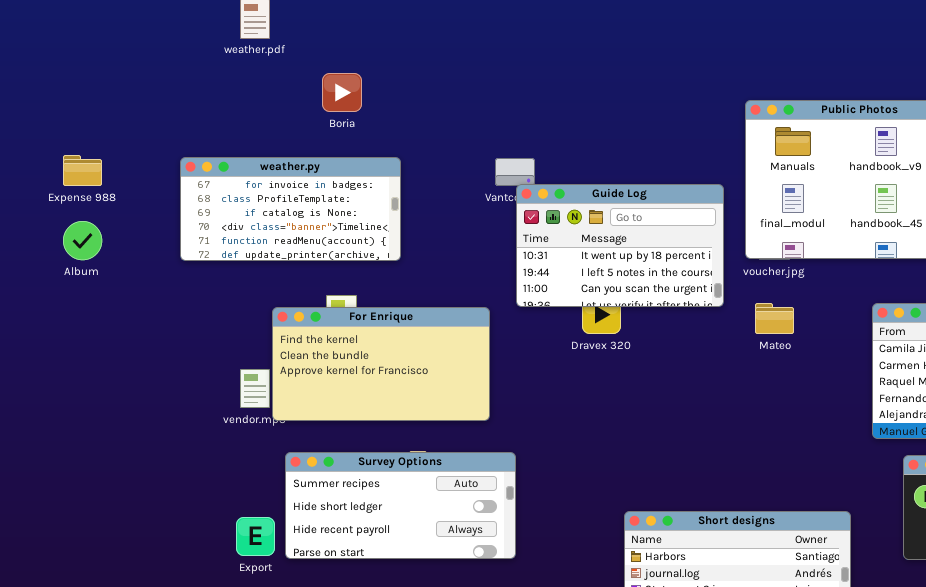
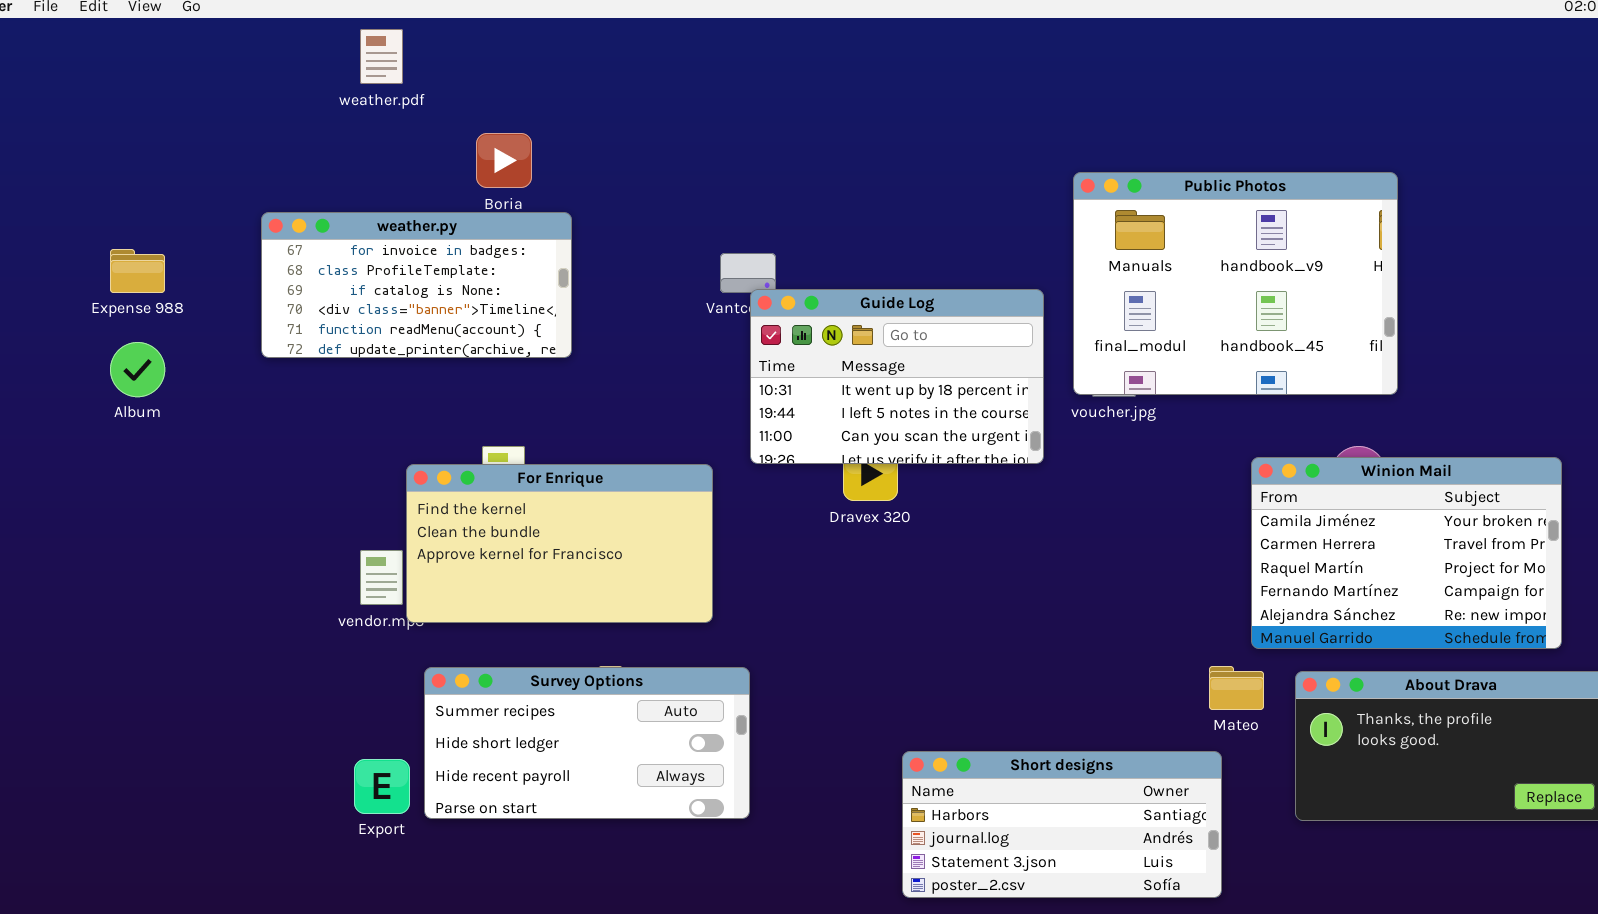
weather.py: [180,157,401,261] -> [261,212,572,358], moved
Mateo: [755,303,794,334] -> [1209,666,1264,710], moved

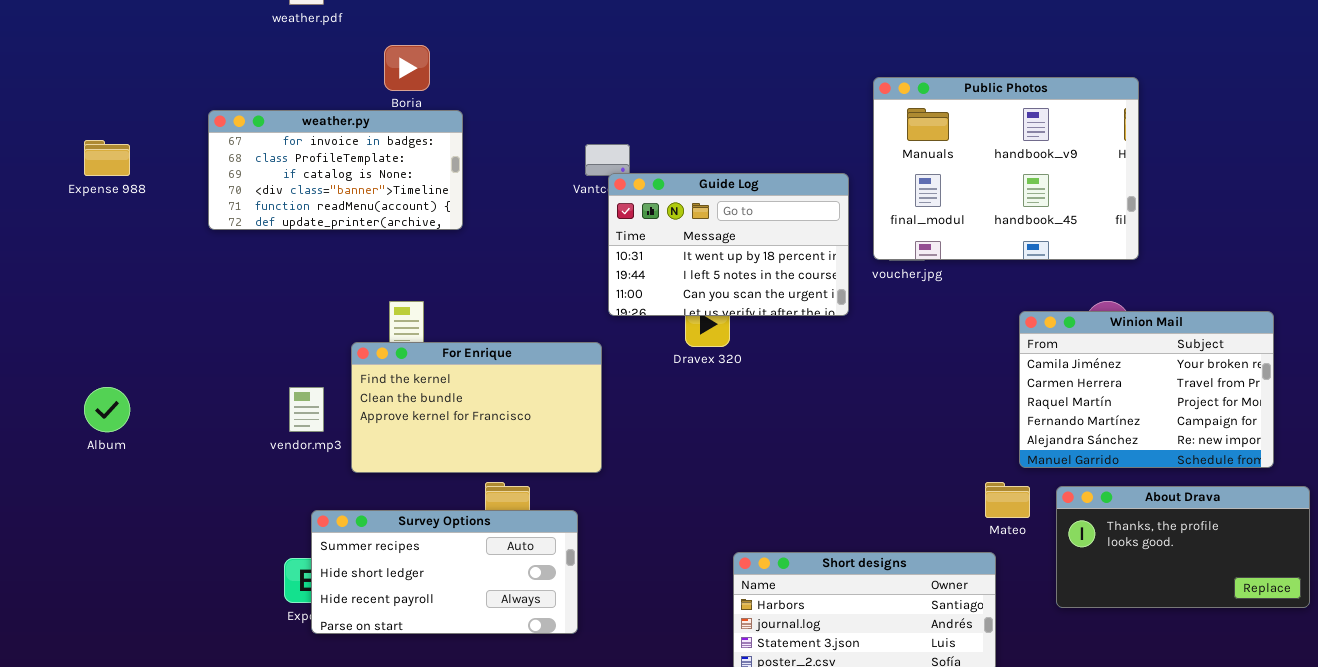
Album: [110,342,165,397] -> [84,387,130,432], moved
For Enrique: [406,464,713,623] -> [351,342,602,473], moved
Survey Options: [424,667,750,819] -> [311,510,578,634], moved

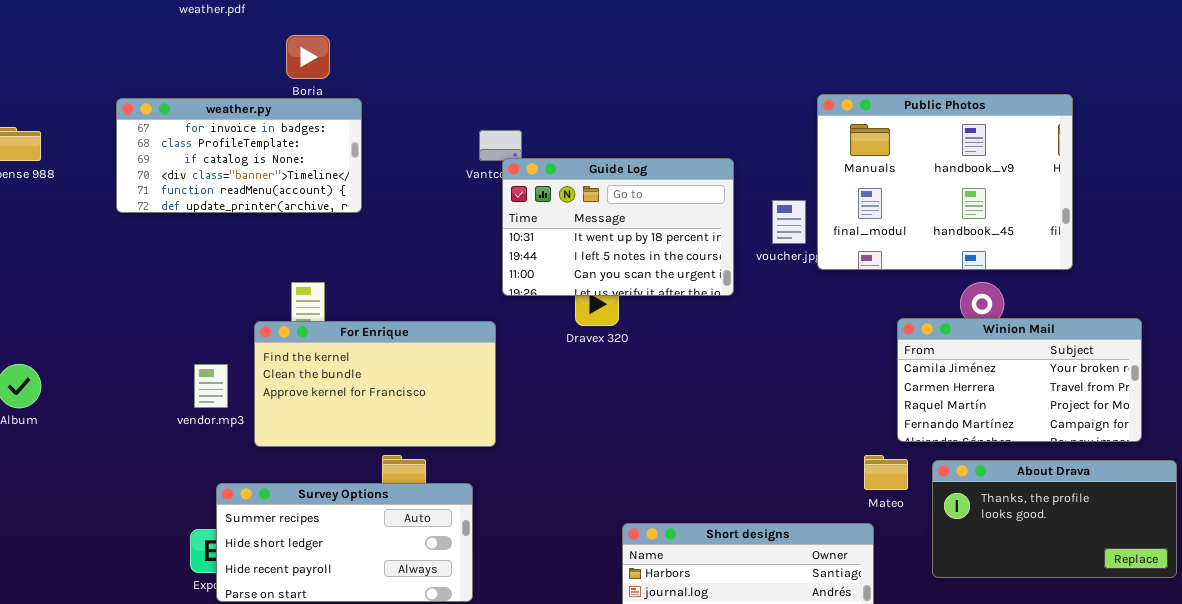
Public Photos: [873,77,1139,260] -> [817,94,1073,270], moved
Winion Mail: [1019,311,1274,468] -> [897,318,1142,442], resized

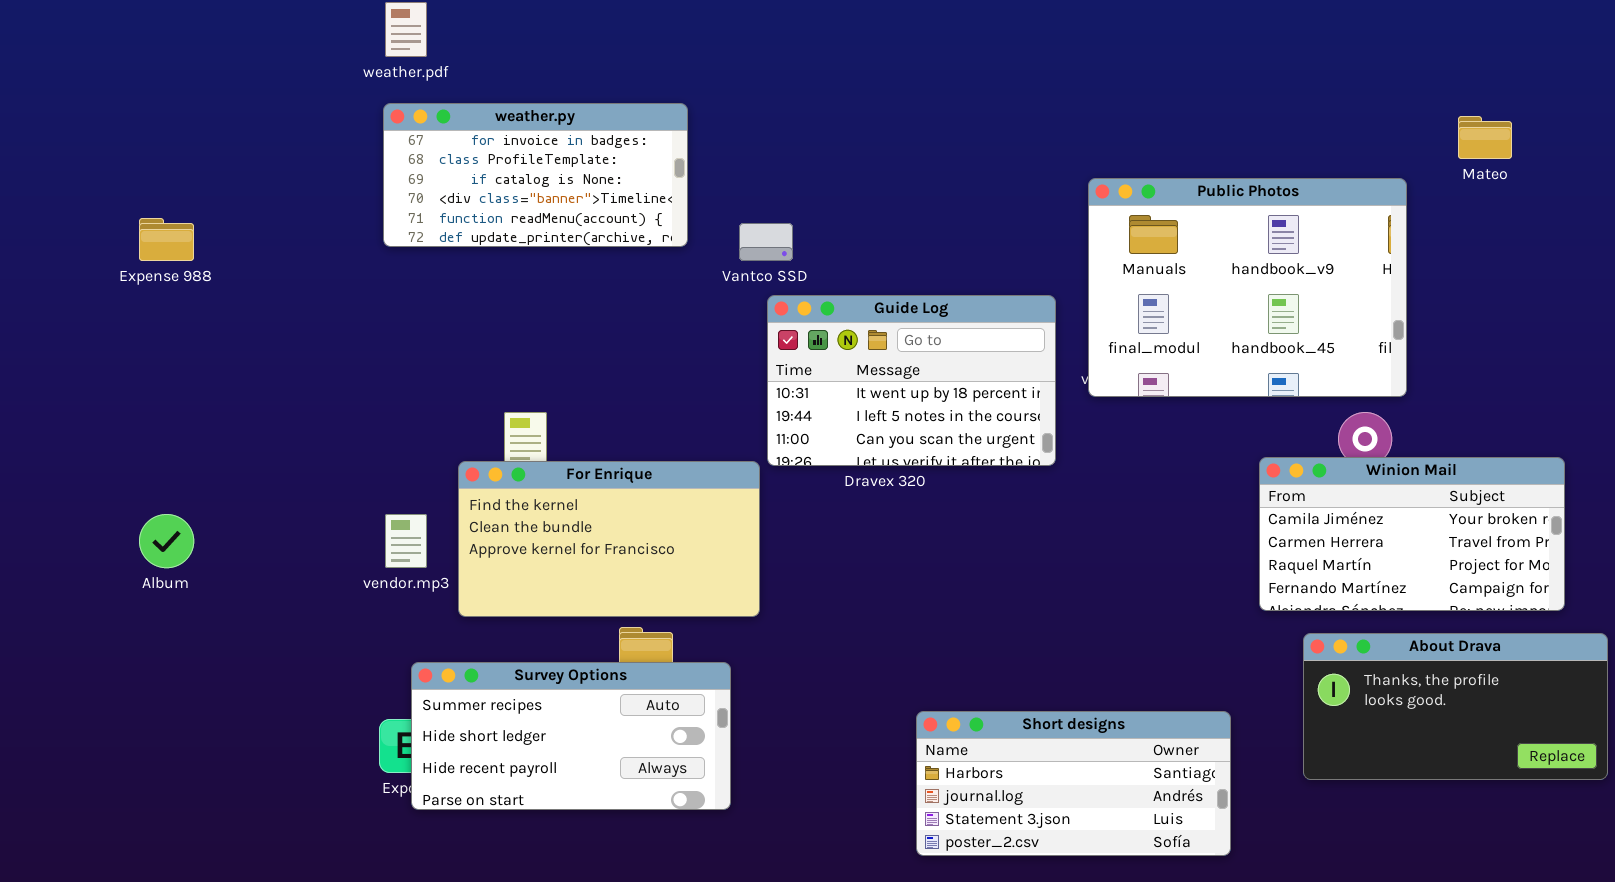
Public Photos: [817,94,1073,270] -> [1088,178,1407,397], moved
weather.py: [116,98,362,213] -> [383,103,688,247], moved
Guide Log: [502,158,734,296] -> [767,295,1056,466], moved
Mateo: [864,455,908,490] -> [1458,116,1512,159], moved

